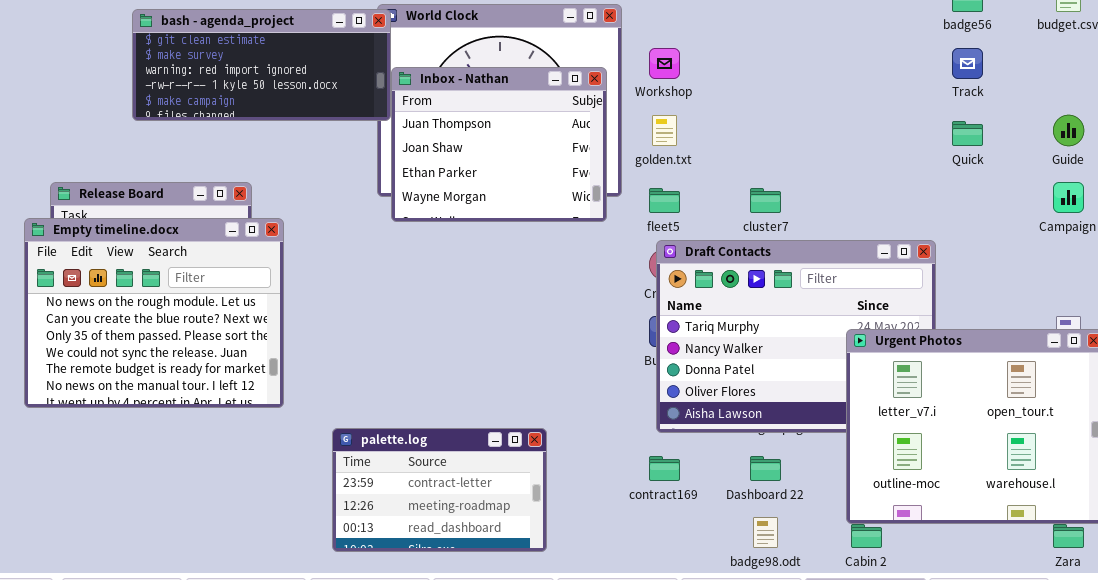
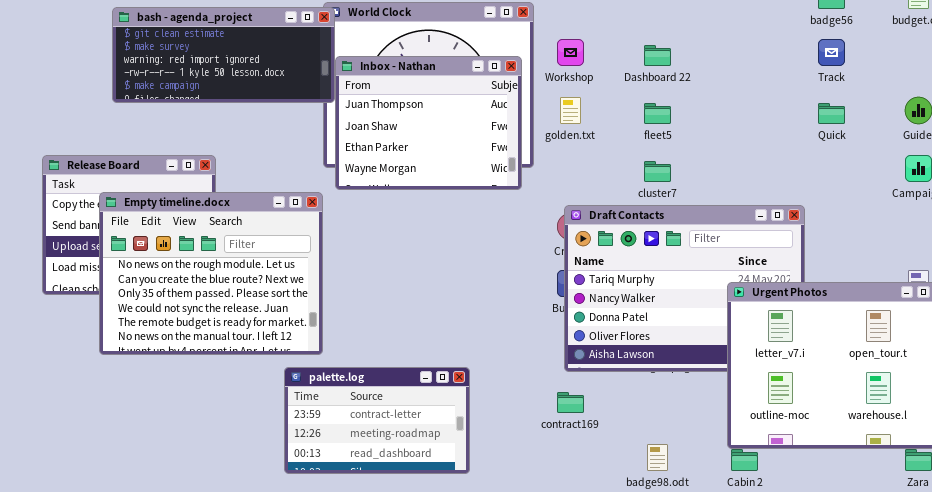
fleet5: [649,188,680,213] -> [644,103,671,124], moved
Empty timeline.docx: [24,218,284,408] -> [99,192,323,355], moved
Dashboard 22: [750,456,781,481] -> [644,45,671,66], moved

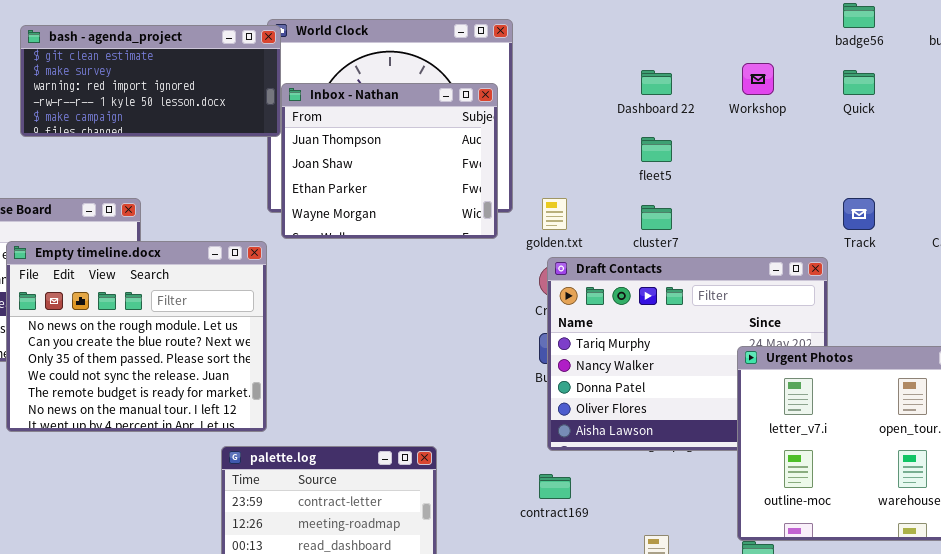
Workshop: [557,39,584,66] -> [742,63,774,95], moved
Track: [818,39,845,66] -> [843,198,875,230], moved
golden.txt: [560,97,581,124] -> [542,198,567,230], moved
Quick: [818,103,845,124] -> [843,70,875,95], moved

